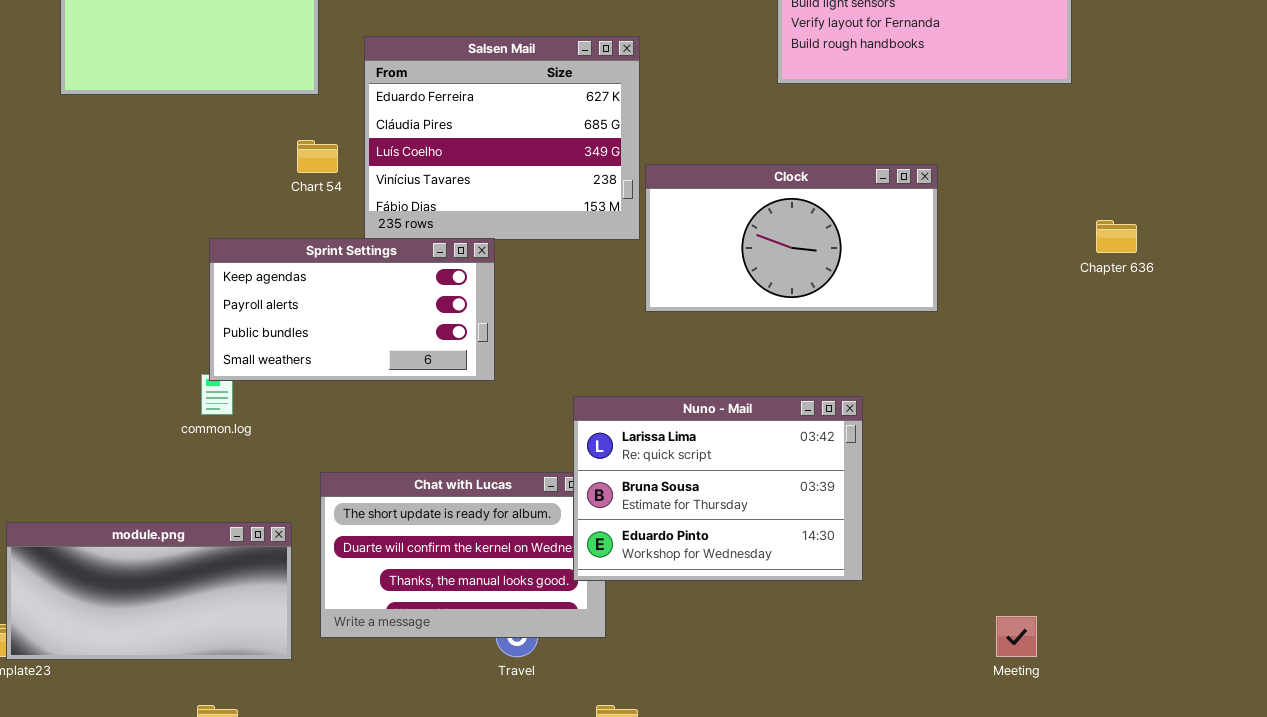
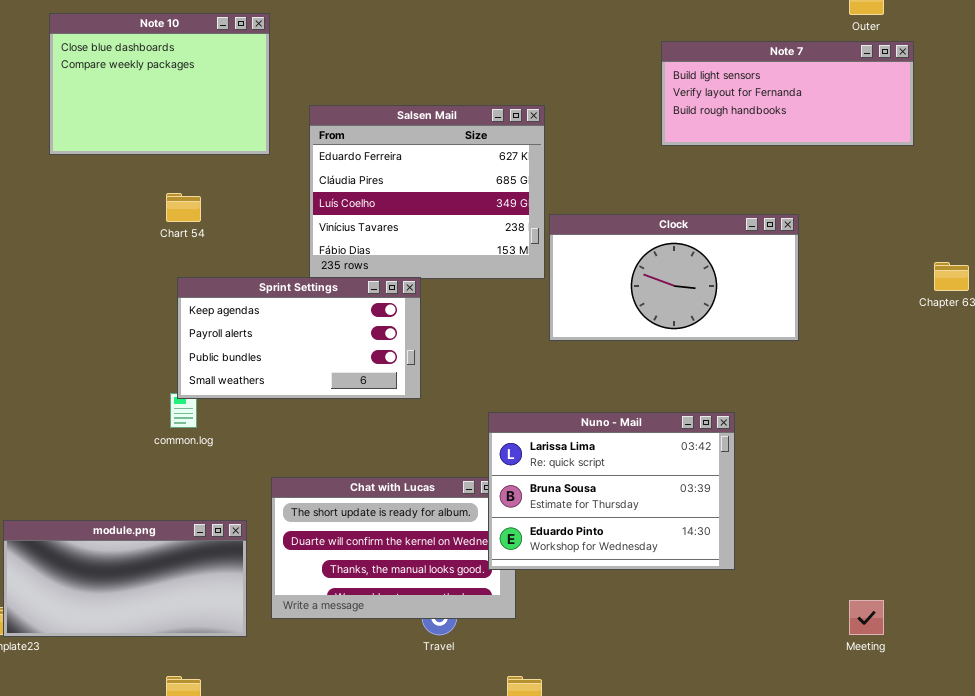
Chart 54: [297,140,338,173] -> [166,193,201,222], moved

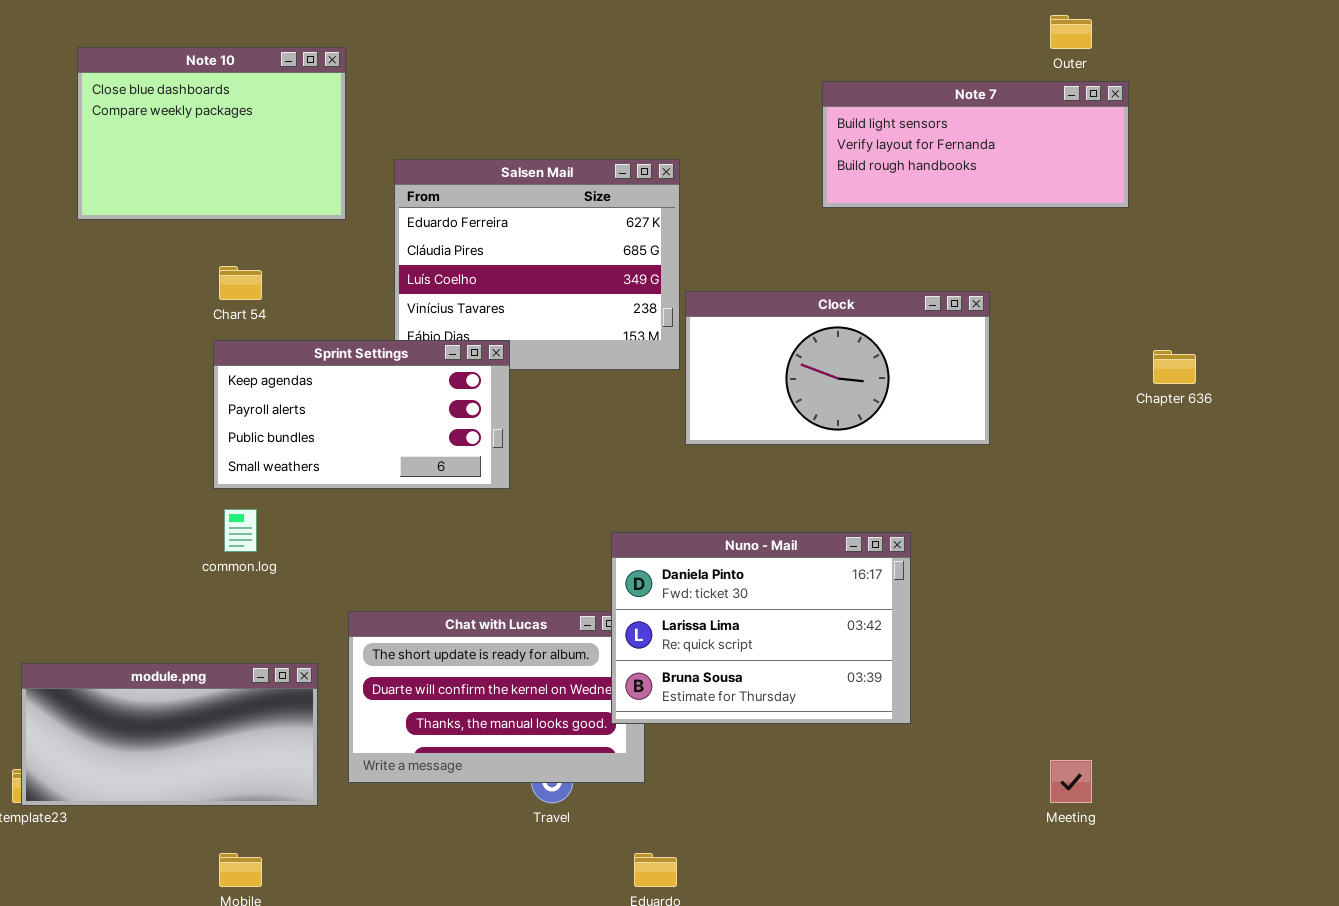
Sprint Settings: [177,277,421,399] -> [213,340,510,489], moved
Nuno - Mail: [488,412,735,570] -> [611,532,911,724], scrolled up 1 row

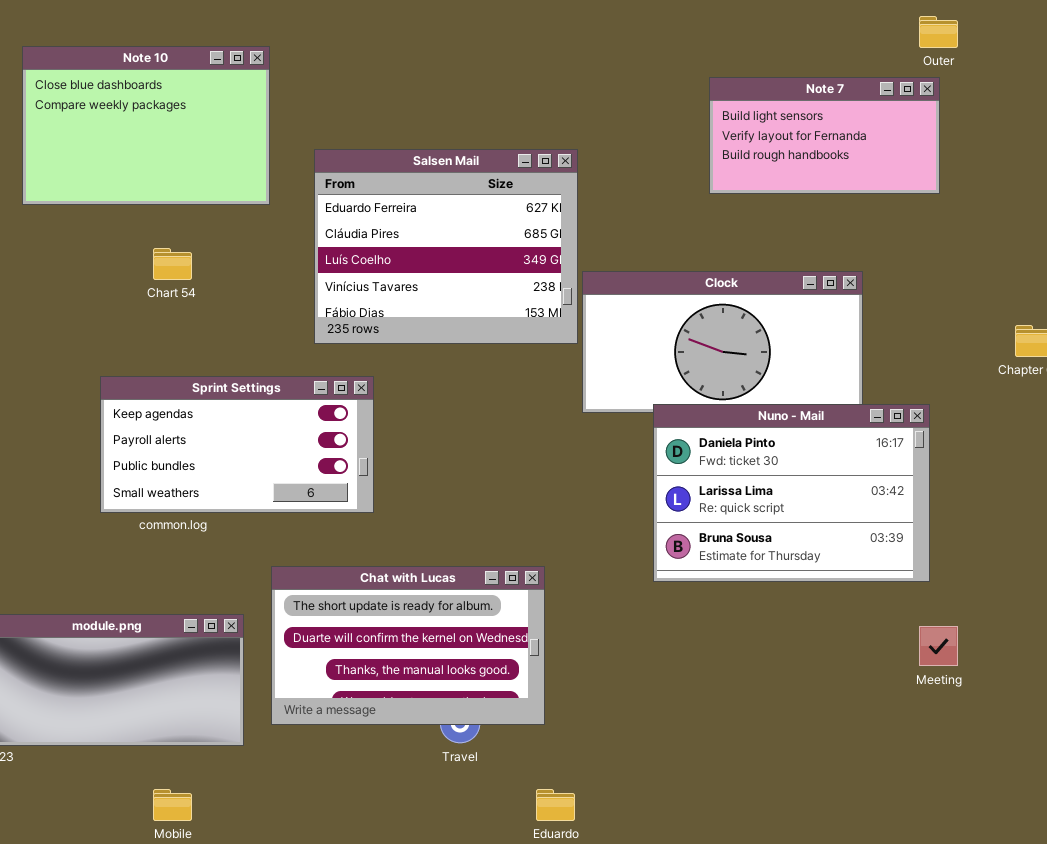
Note 7: [822,81,1129,208] -> [709,77,940,194], resized
Sprint Settings: [213,340,510,489] -> [100,376,374,513], moved
Nuno - Mail: [611,532,911,724] -> [653,404,930,582], moved
Meeting: [1050,760,1092,803] -> [919,626,958,666], moved

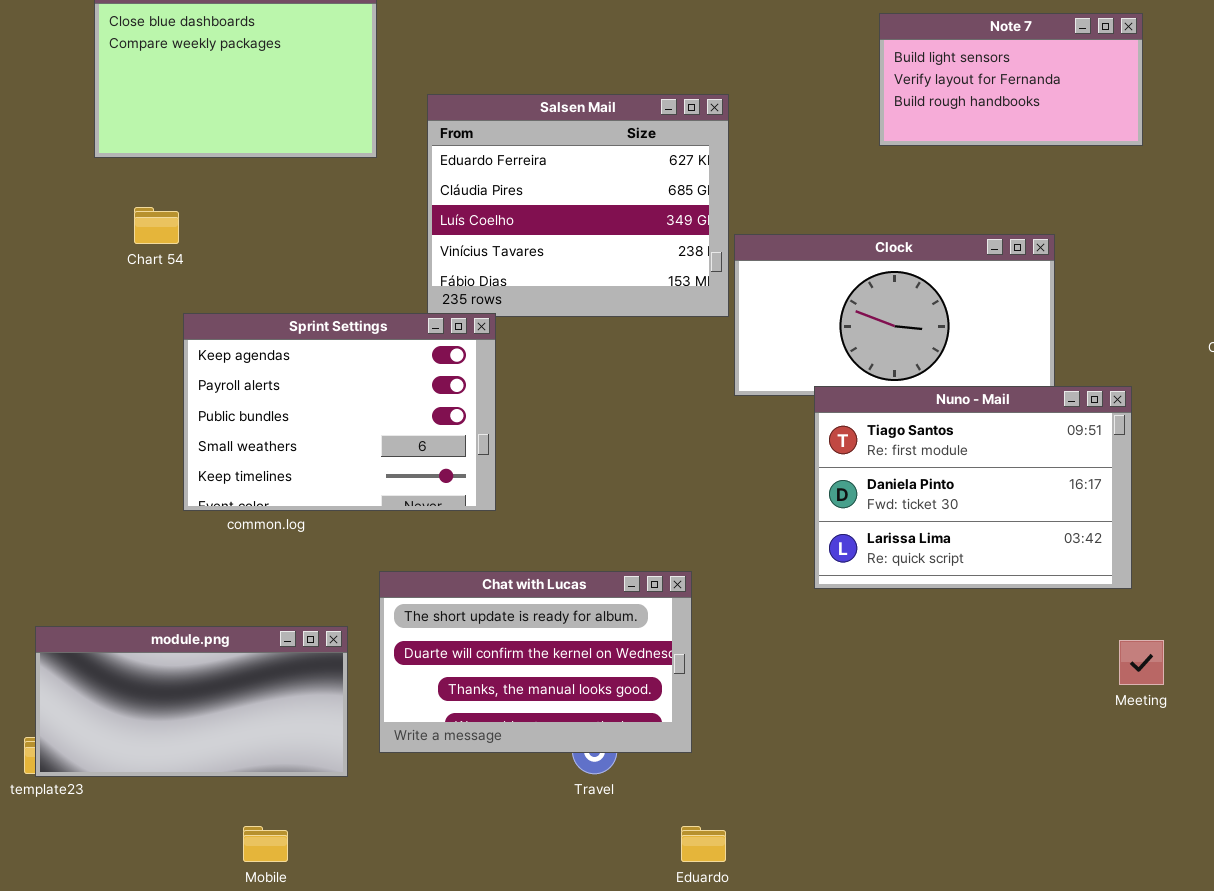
Chart 54: [153,248,192,280] -> [134,207,179,244], moved
Sprint Settings: [100,376,374,513] -> [183,313,496,511], resized
Nuno - Mail: [653,404,930,582] -> [814,386,1132,589], scrolled up 1 row

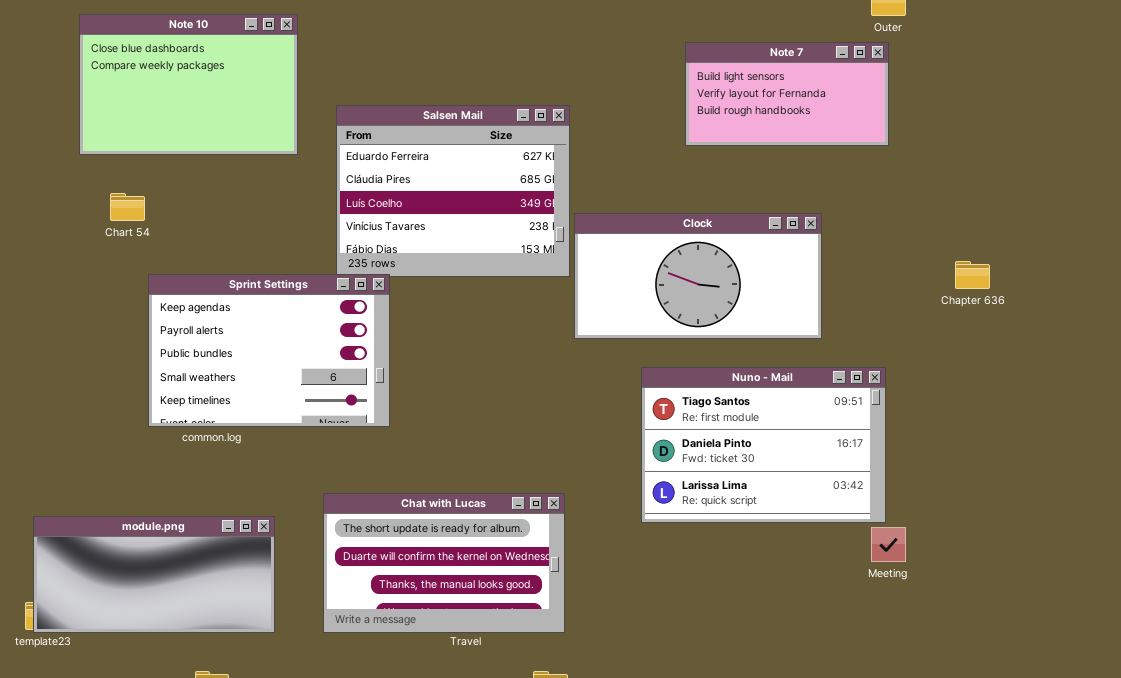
Nuno - Mail: [814,386,1132,589] -> [641,367,886,523], moved
Chat with Lucas: [379,571,692,753] -> [323,493,565,633], moved

